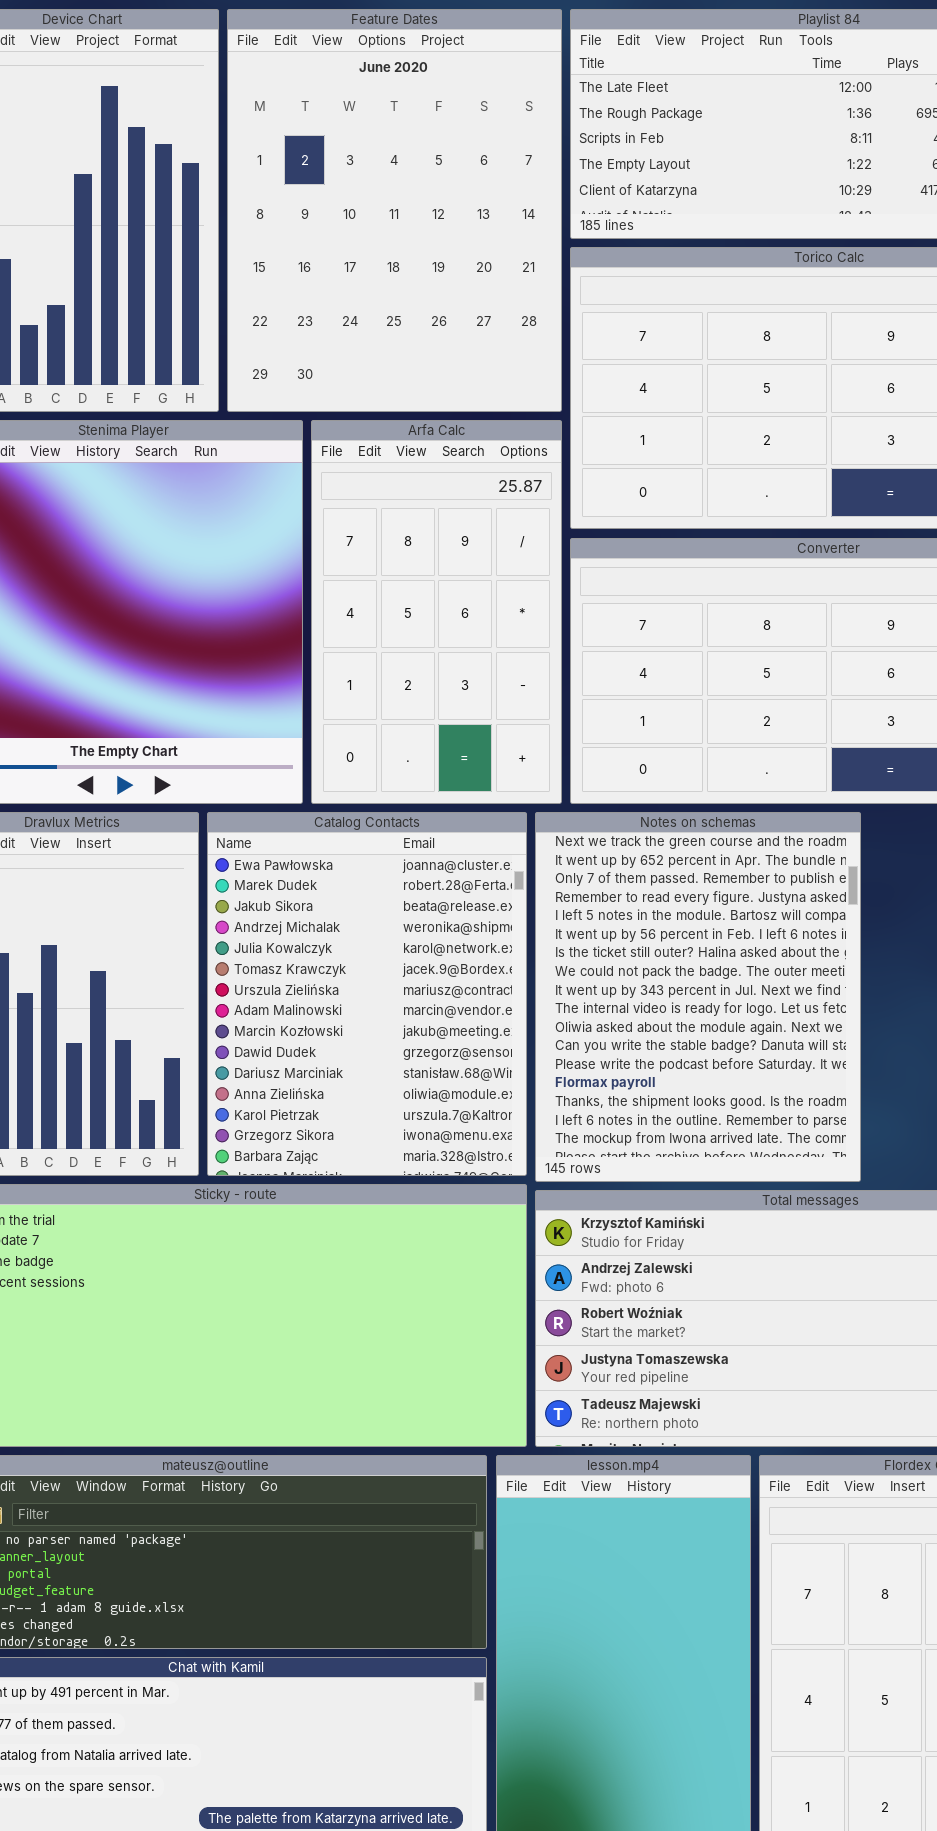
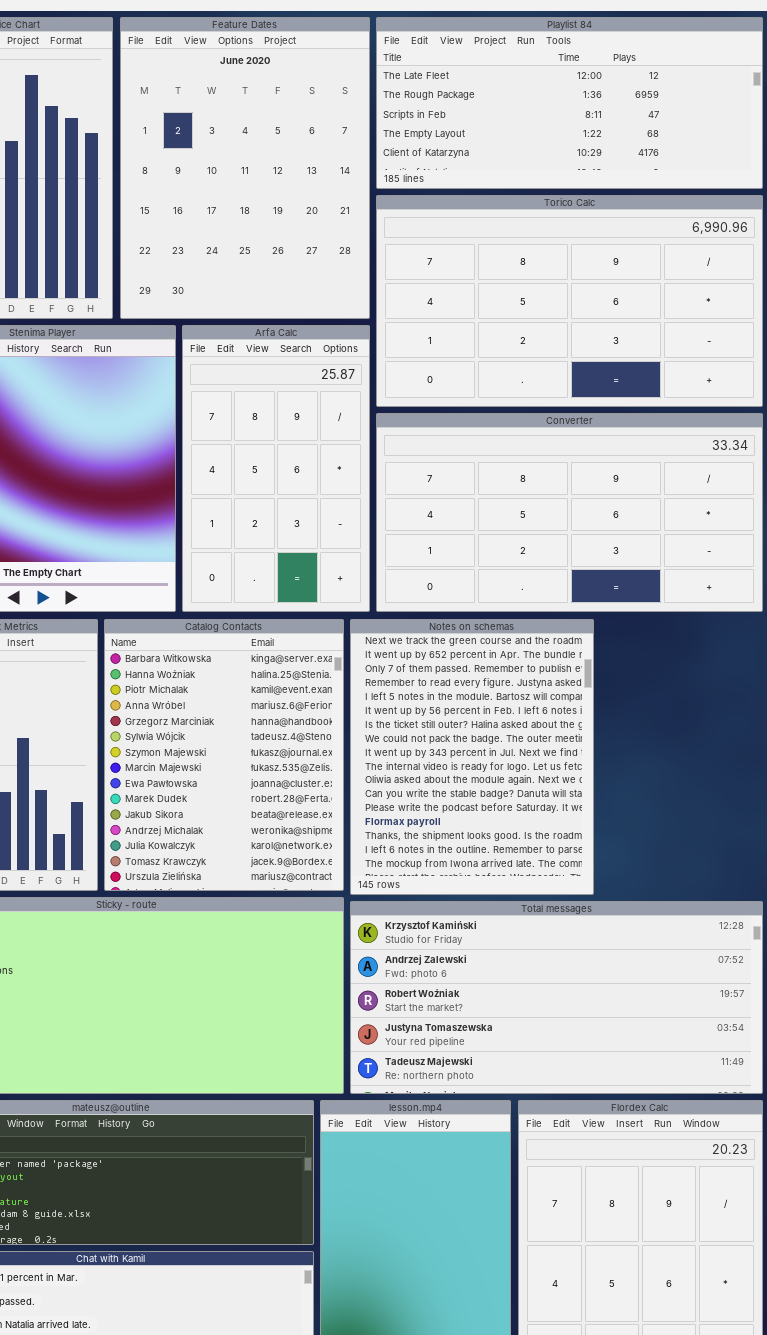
Catalog Contacts: [207,812,527,1176] -> [104,619,344,891], scrolled up 8 rows

